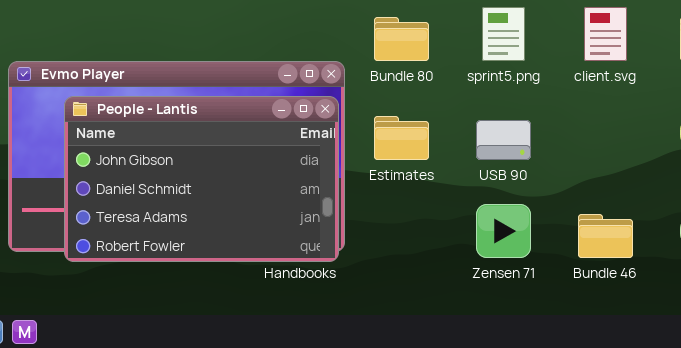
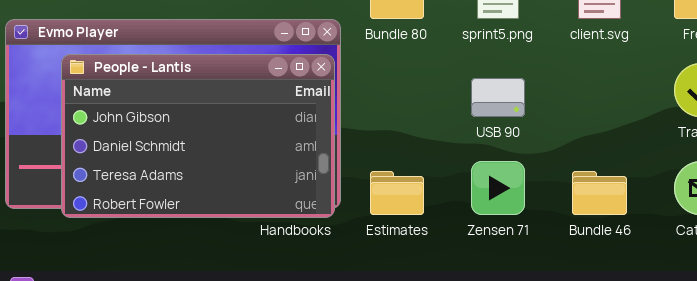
Estimates: [374,116,429,160] -> [370,171,424,215], moved

